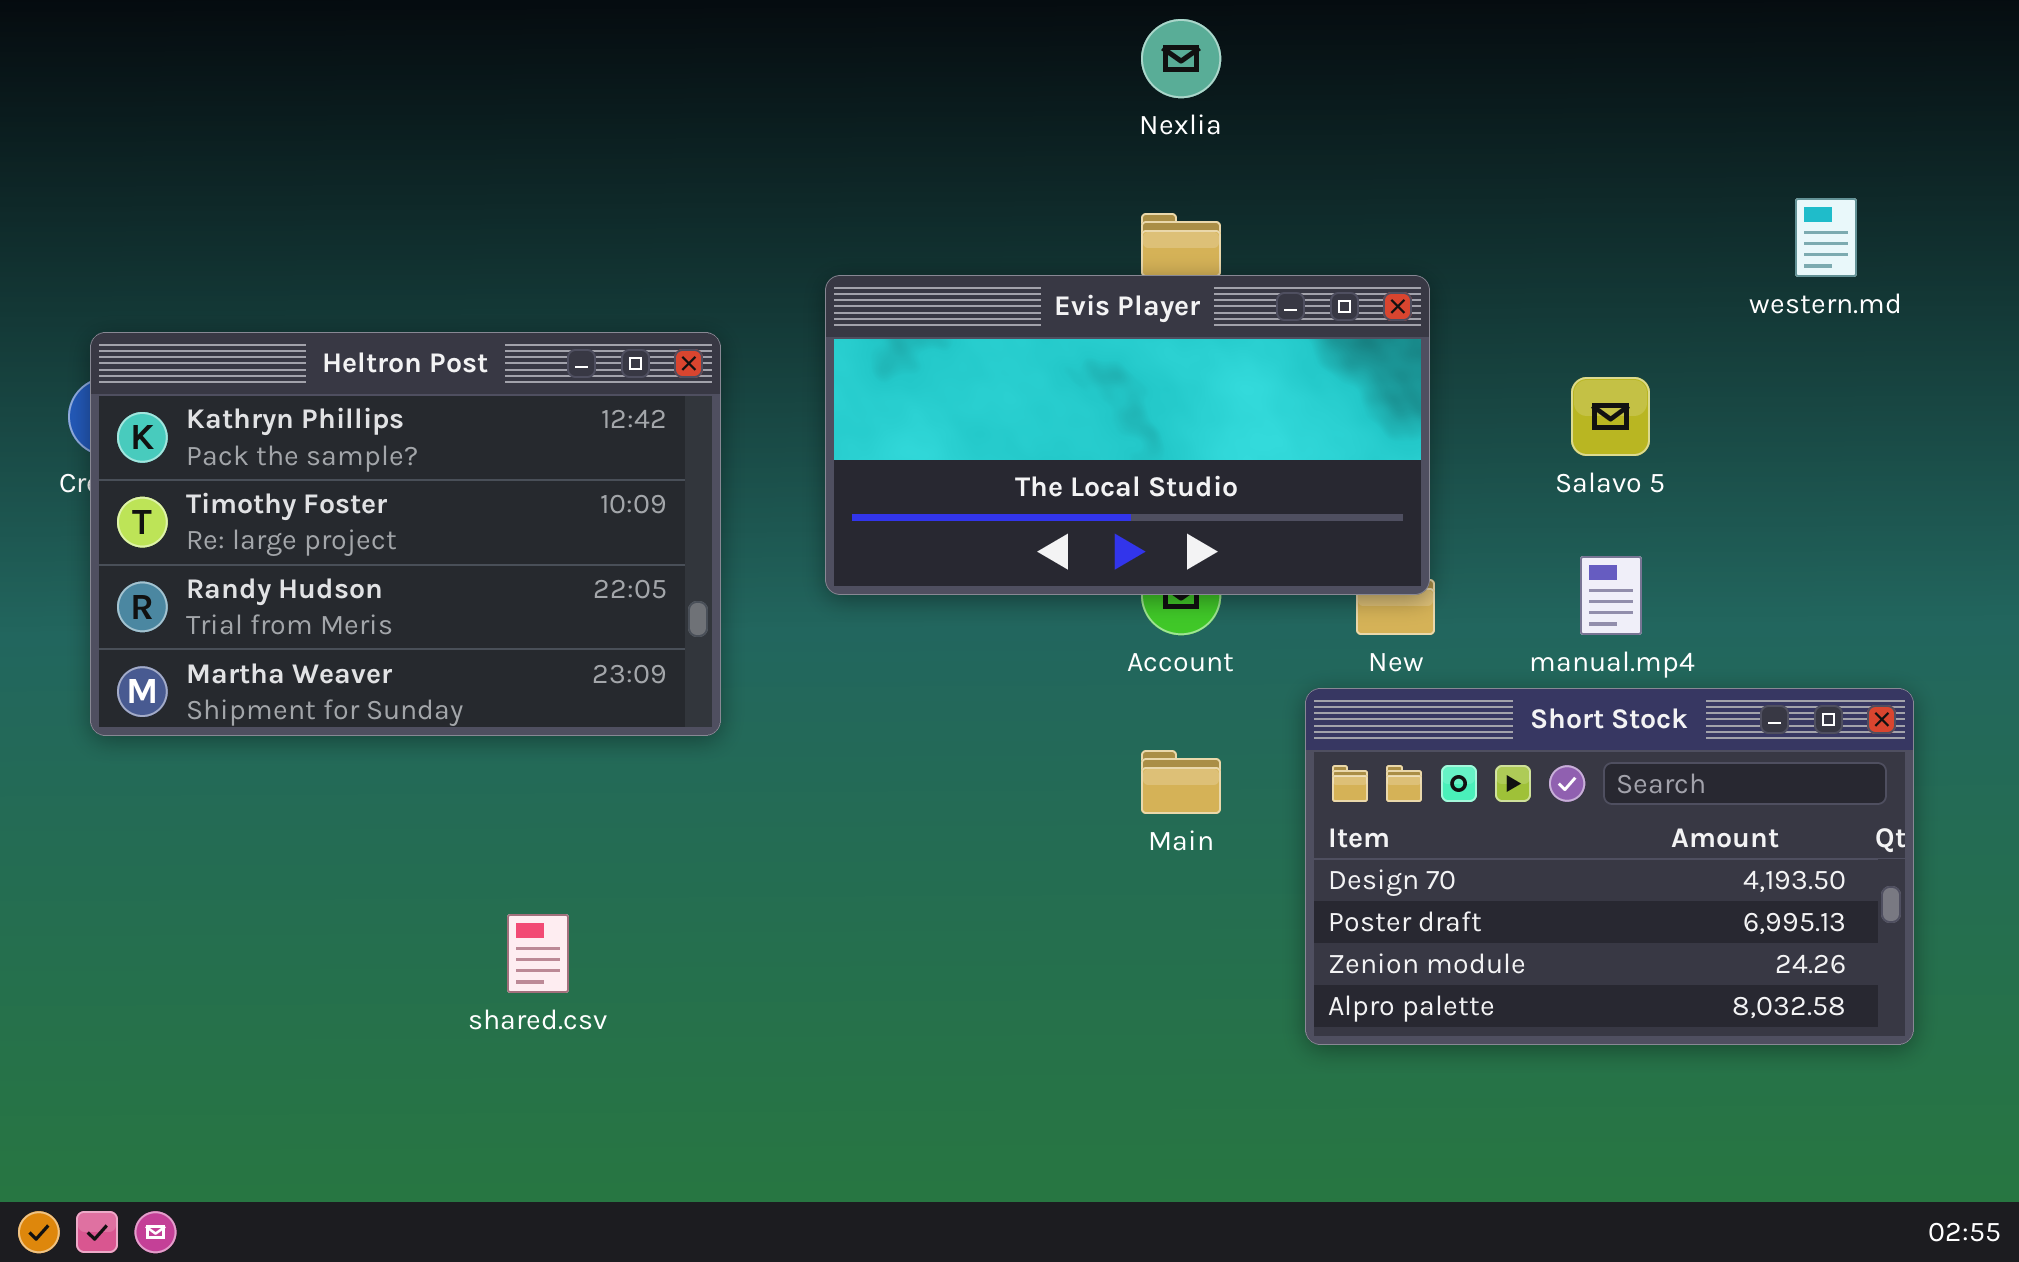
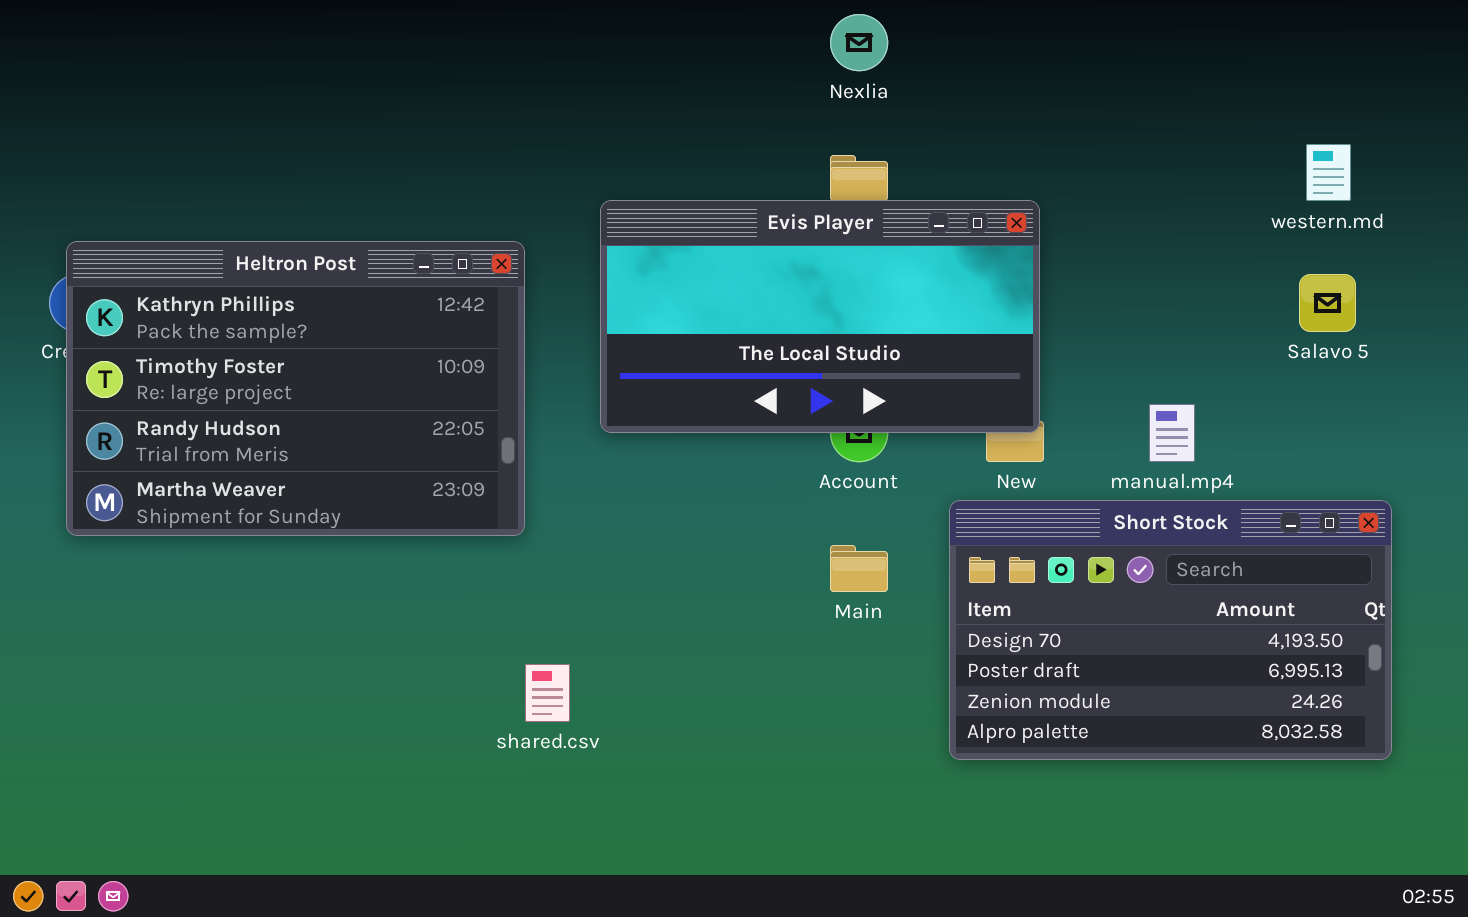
Salavo 5: [1571,377,1650,456] -> [1299,274,1356,332], moved
shared.csv: [507,914,569,993] -> [525,664,570,722], moved

